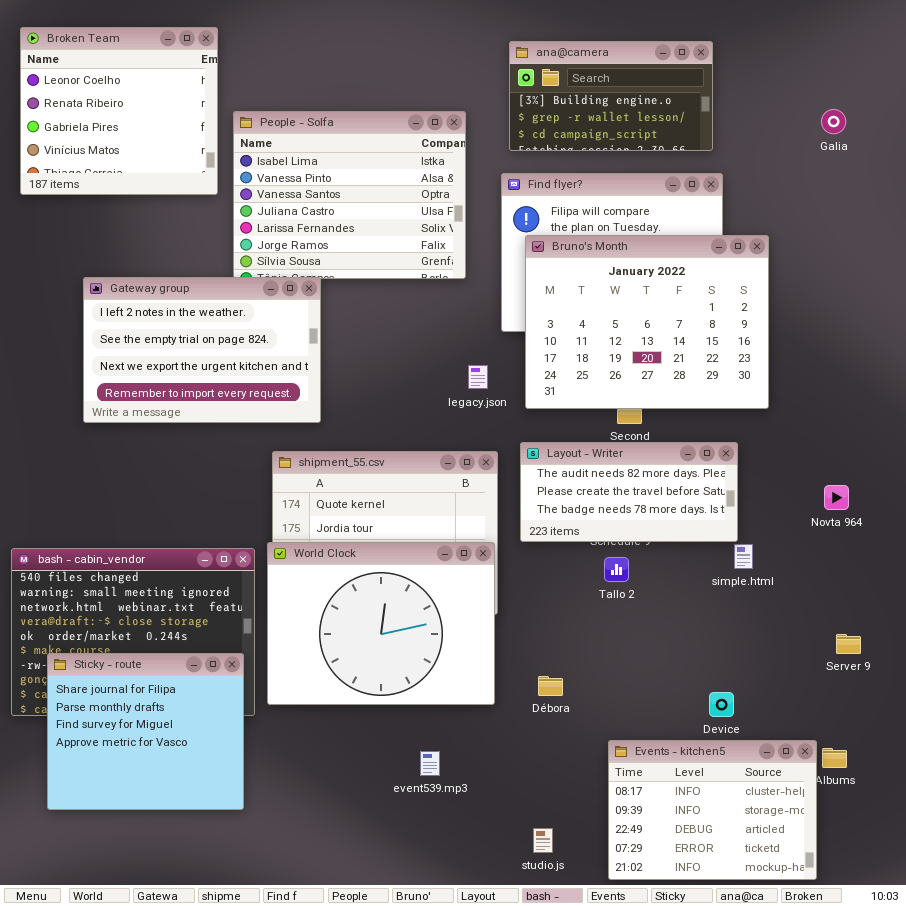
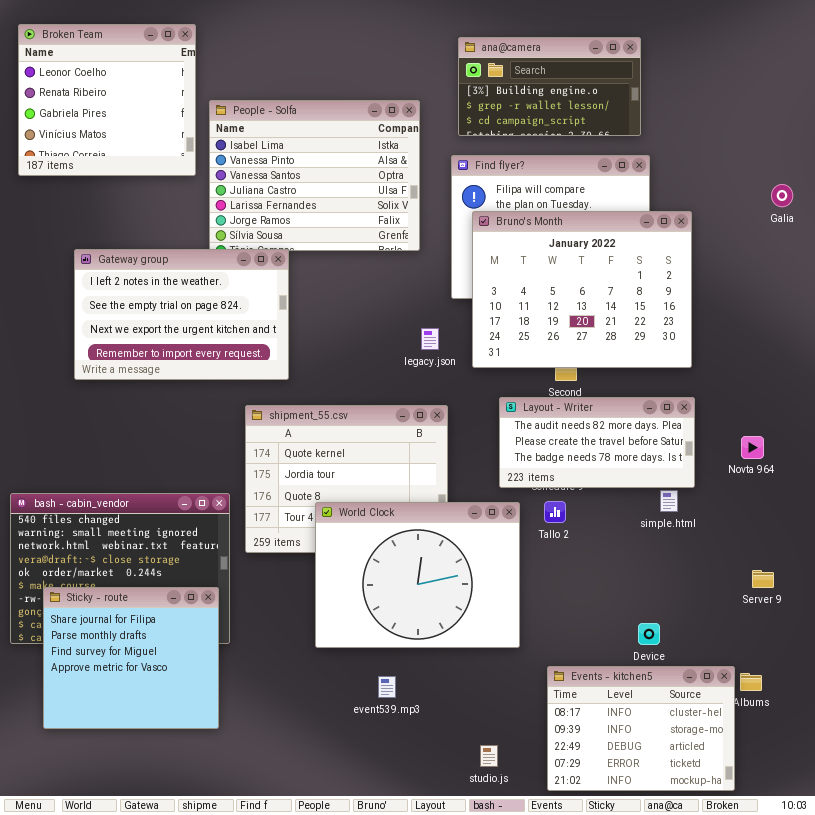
Galia: [821,109,846,134] -> [771,184,793,207], moved
Layout - Writer: [520,442,738,542] -> [499,397,695,488], moved
World Clock: [267,542,495,705] -> [315,502,520,648], moved

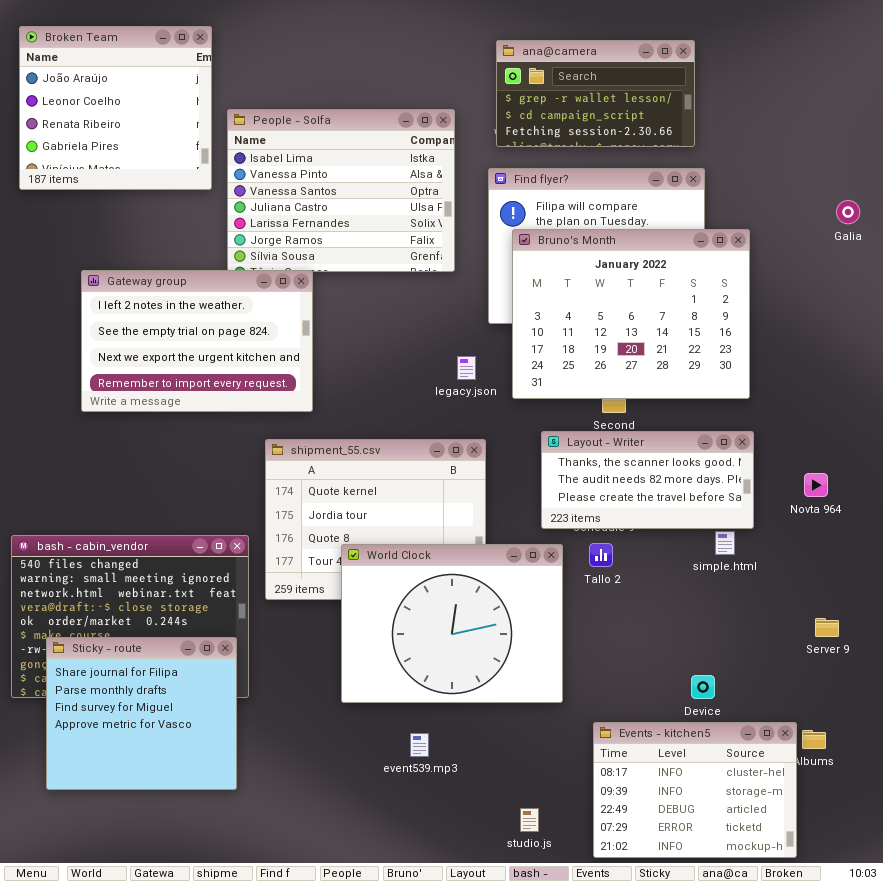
Broken Team: [18,24,196,176] -> [19,26,212,190], scrolled up 1 row
ana@camera: [458,37,641,136] -> [496,40,695,147], scrolled down 1 row
Layout - Writer: [499,397,695,488] -> [541,431,754,529], scrolled up 1 row

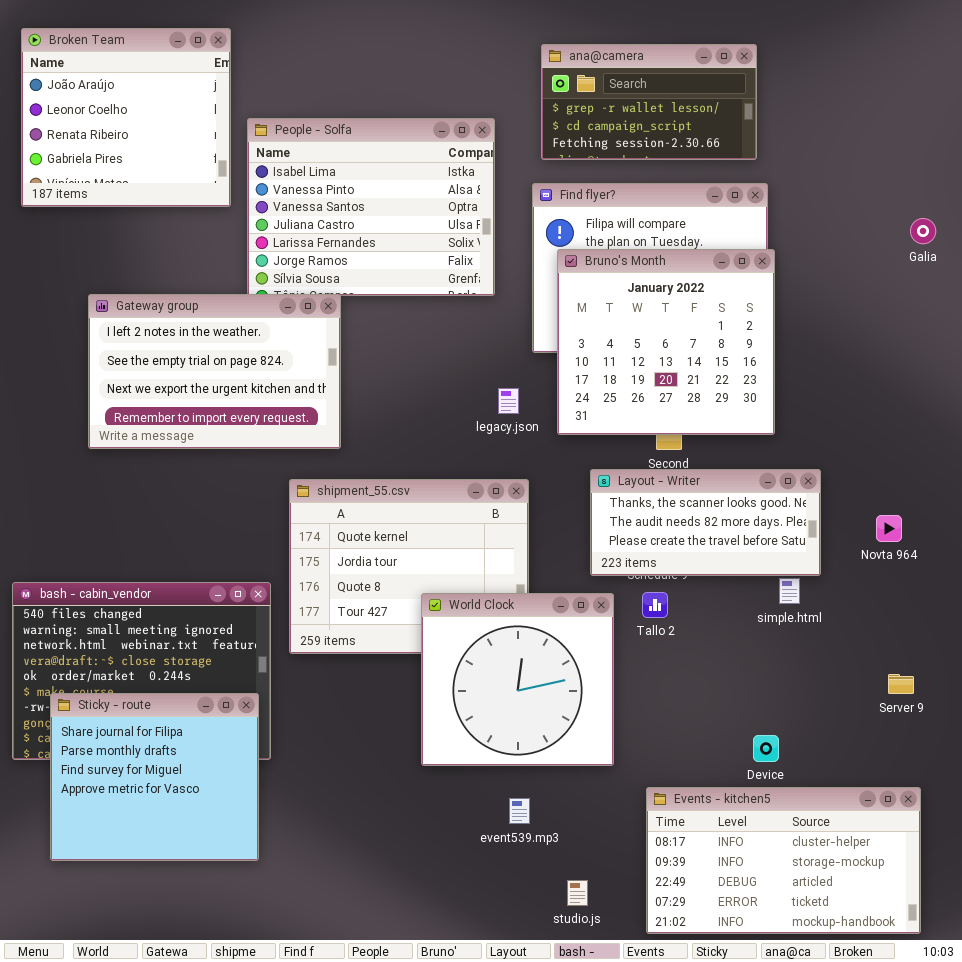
Bruno's Month: [512,229,750,399] -> [557,249,775,435], resized
World Clock: [341,544,563,703] -> [421,593,614,766], resized
Events - kitchen5: [593,722,797,858] -> [646,787,921,934], resized
event539.mp3: [410,733,429,757] -> [509,798,530,824], moved

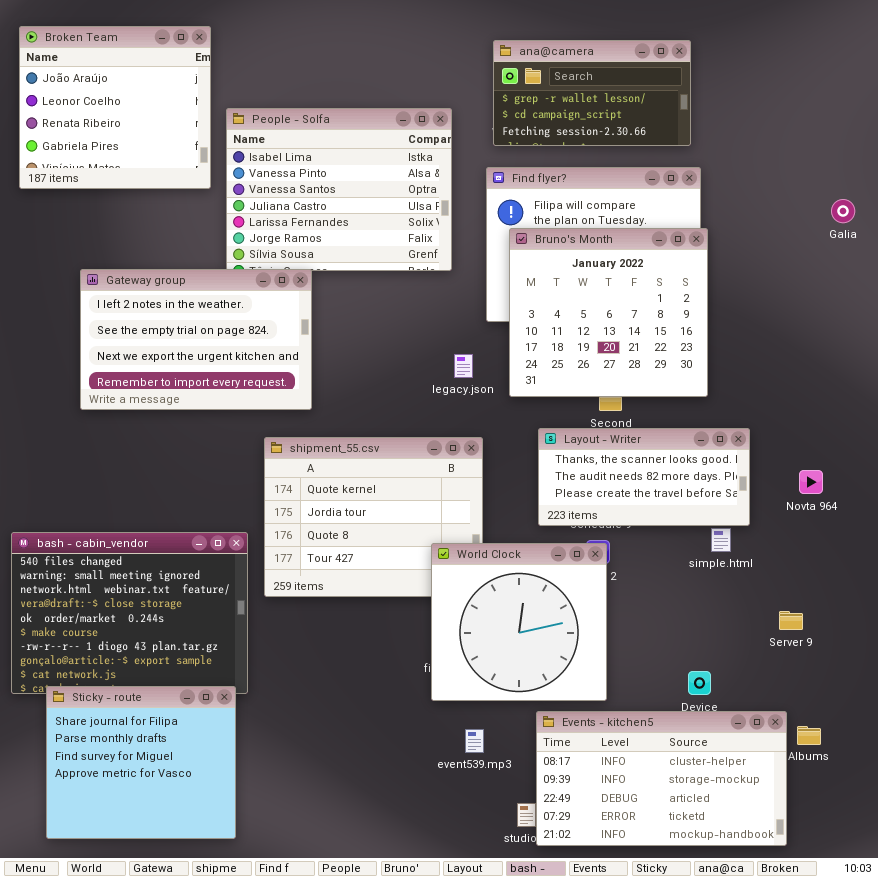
World Clock: [421,593,614,766] -> [431,543,607,701], moved
Server 9: [888,674,914,694] -> [779,611,803,630], moved
Sticky - route: [50,693,259,861] -> [46,686,236,839], moved
Events - kitchen5: [646,787,921,934] -> [536,711,787,846], moved

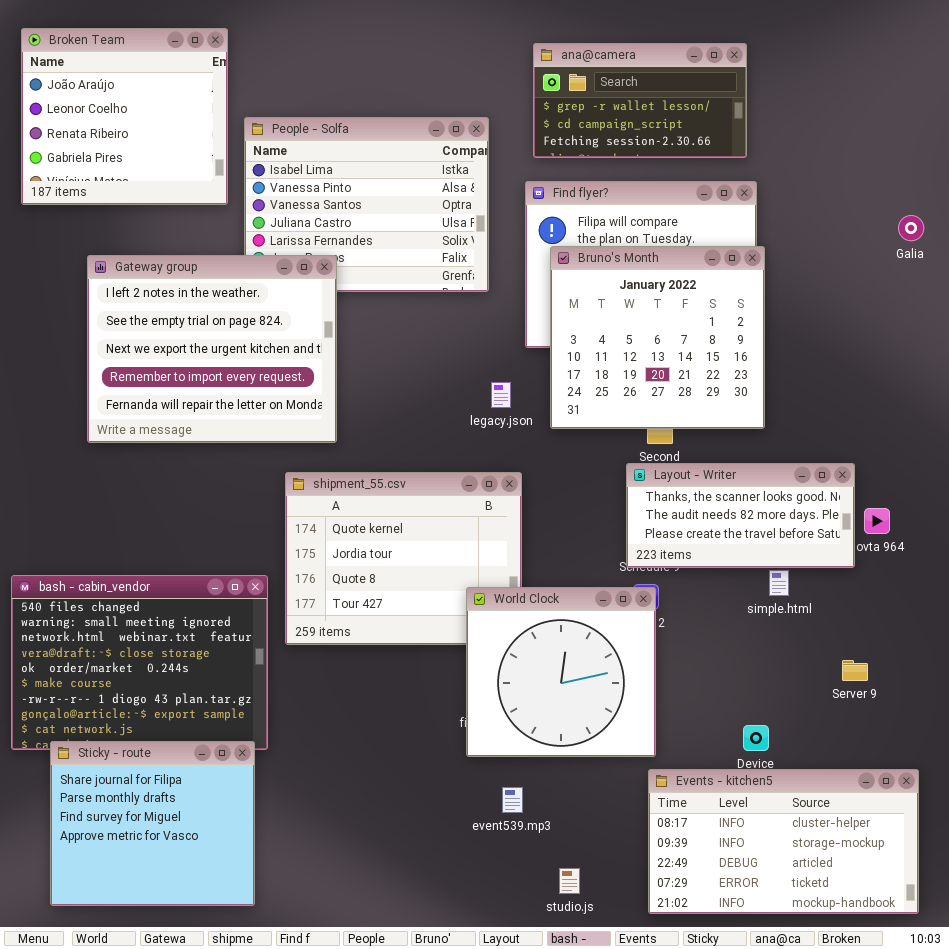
Gateway group: [80,269,312,410] -> [87,255,337,443], resized
Layout - Writer: [538,428,750,526] -> [626,463,855,568], moved
Events - kitchen5: [536,711,787,846] -> [648,769,919,914], moved

